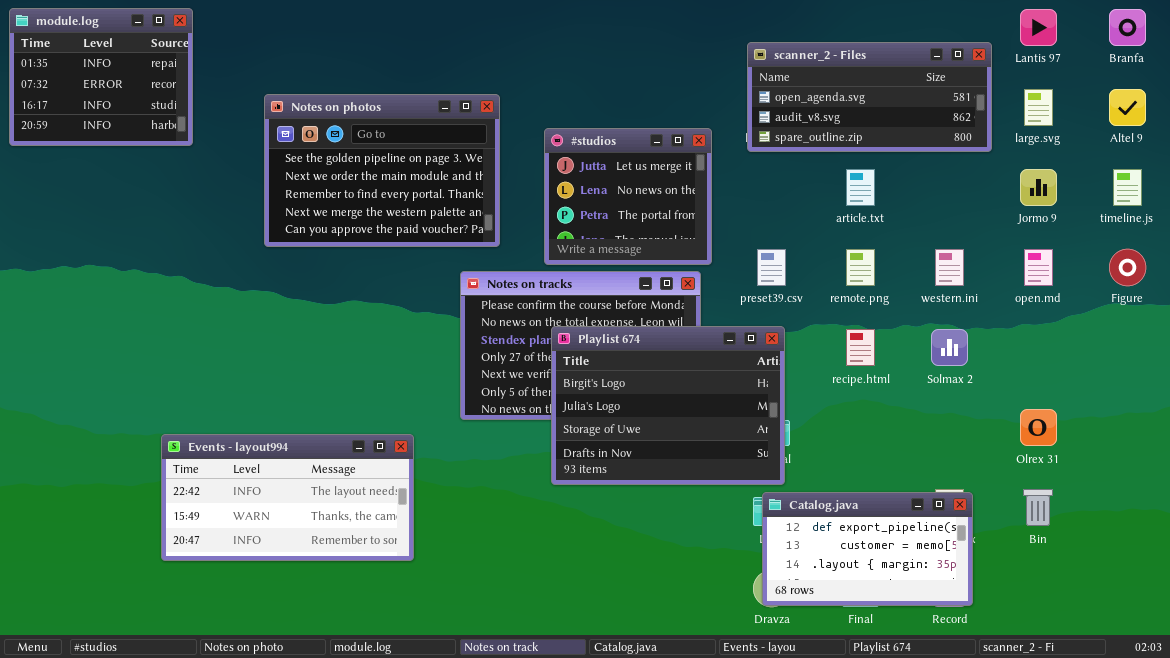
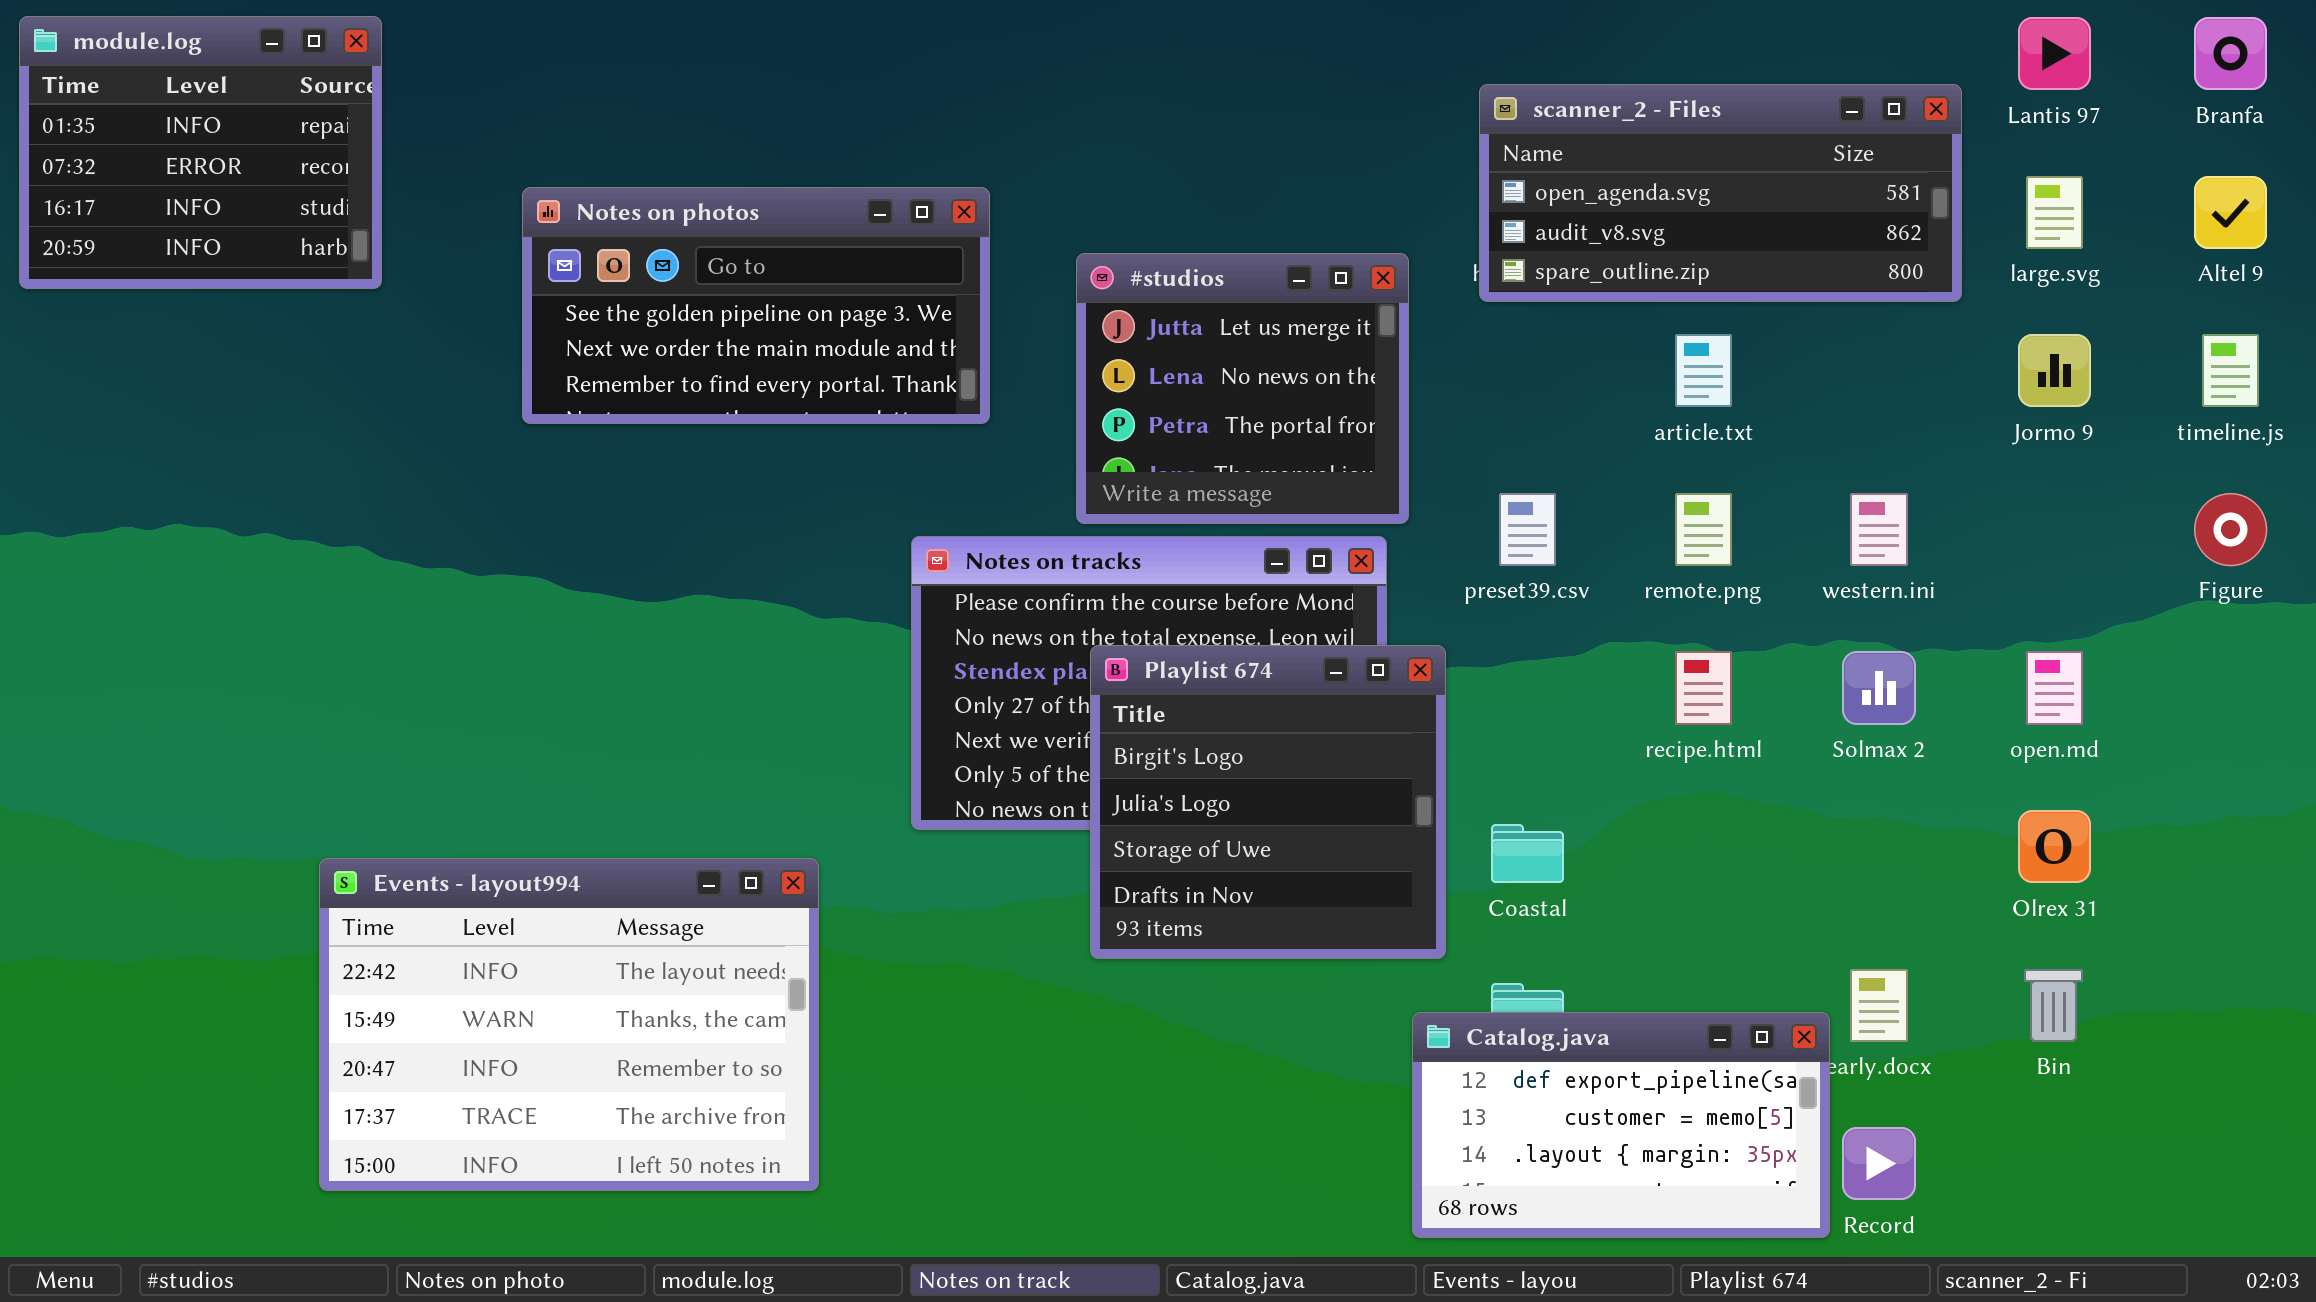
Notes on photos: [264,94,500,247] -> [522,187,990,424], resized
open.md: [1024,249,1053,286] -> [2026,651,2083,725], moved
Playlist 674: [551,326,785,485] -> [1090,645,1446,959], resized
Events - layout994: [161,434,414,561] -> [319,858,819,1191], resized
Catalog.java: [762,492,973,606] -> [1412,1012,1830,1238], moved

